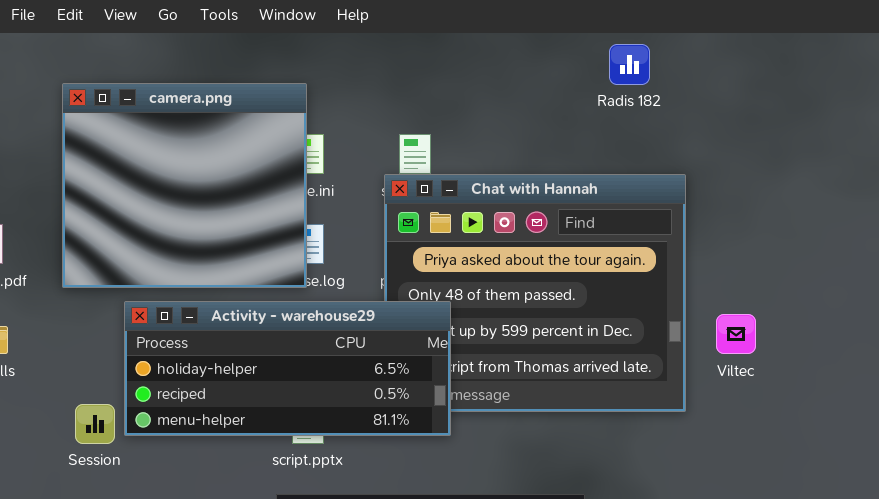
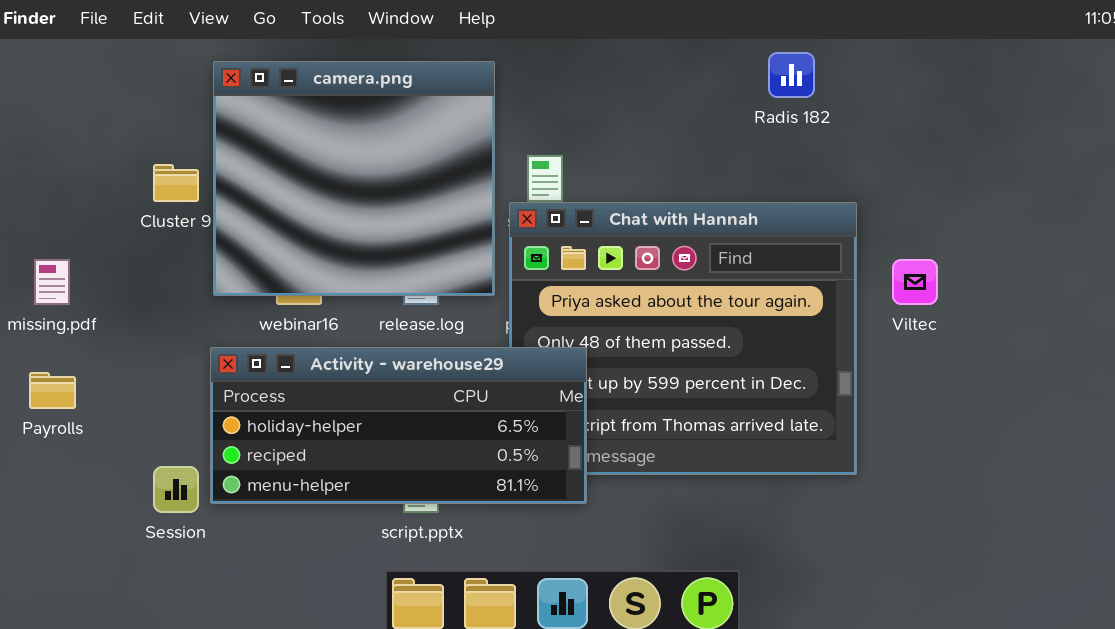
camera.png: [62,83,307,288] -> [213,61,495,296], moved
Viltec: [716,314,756,354] -> [892,259,938,305], moved

